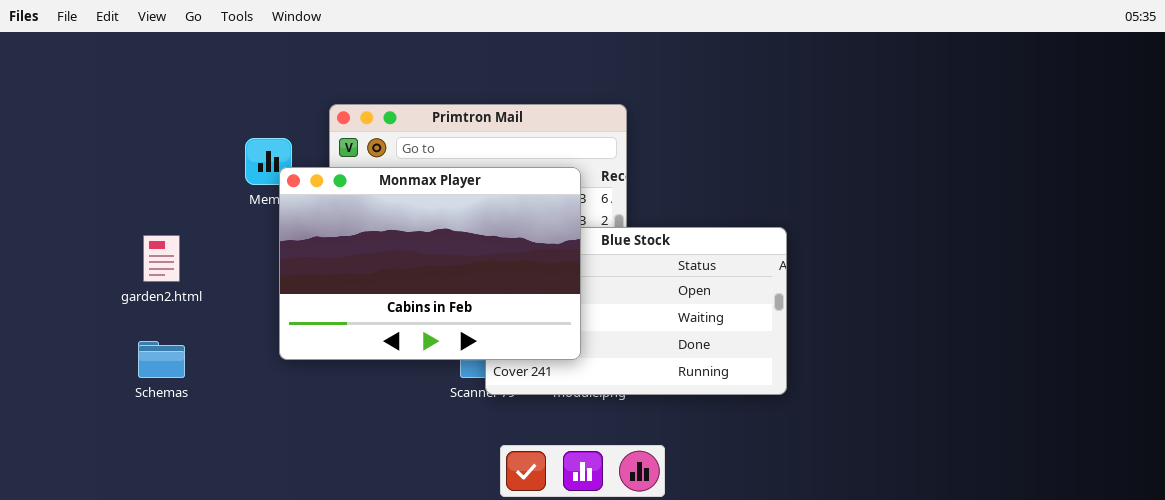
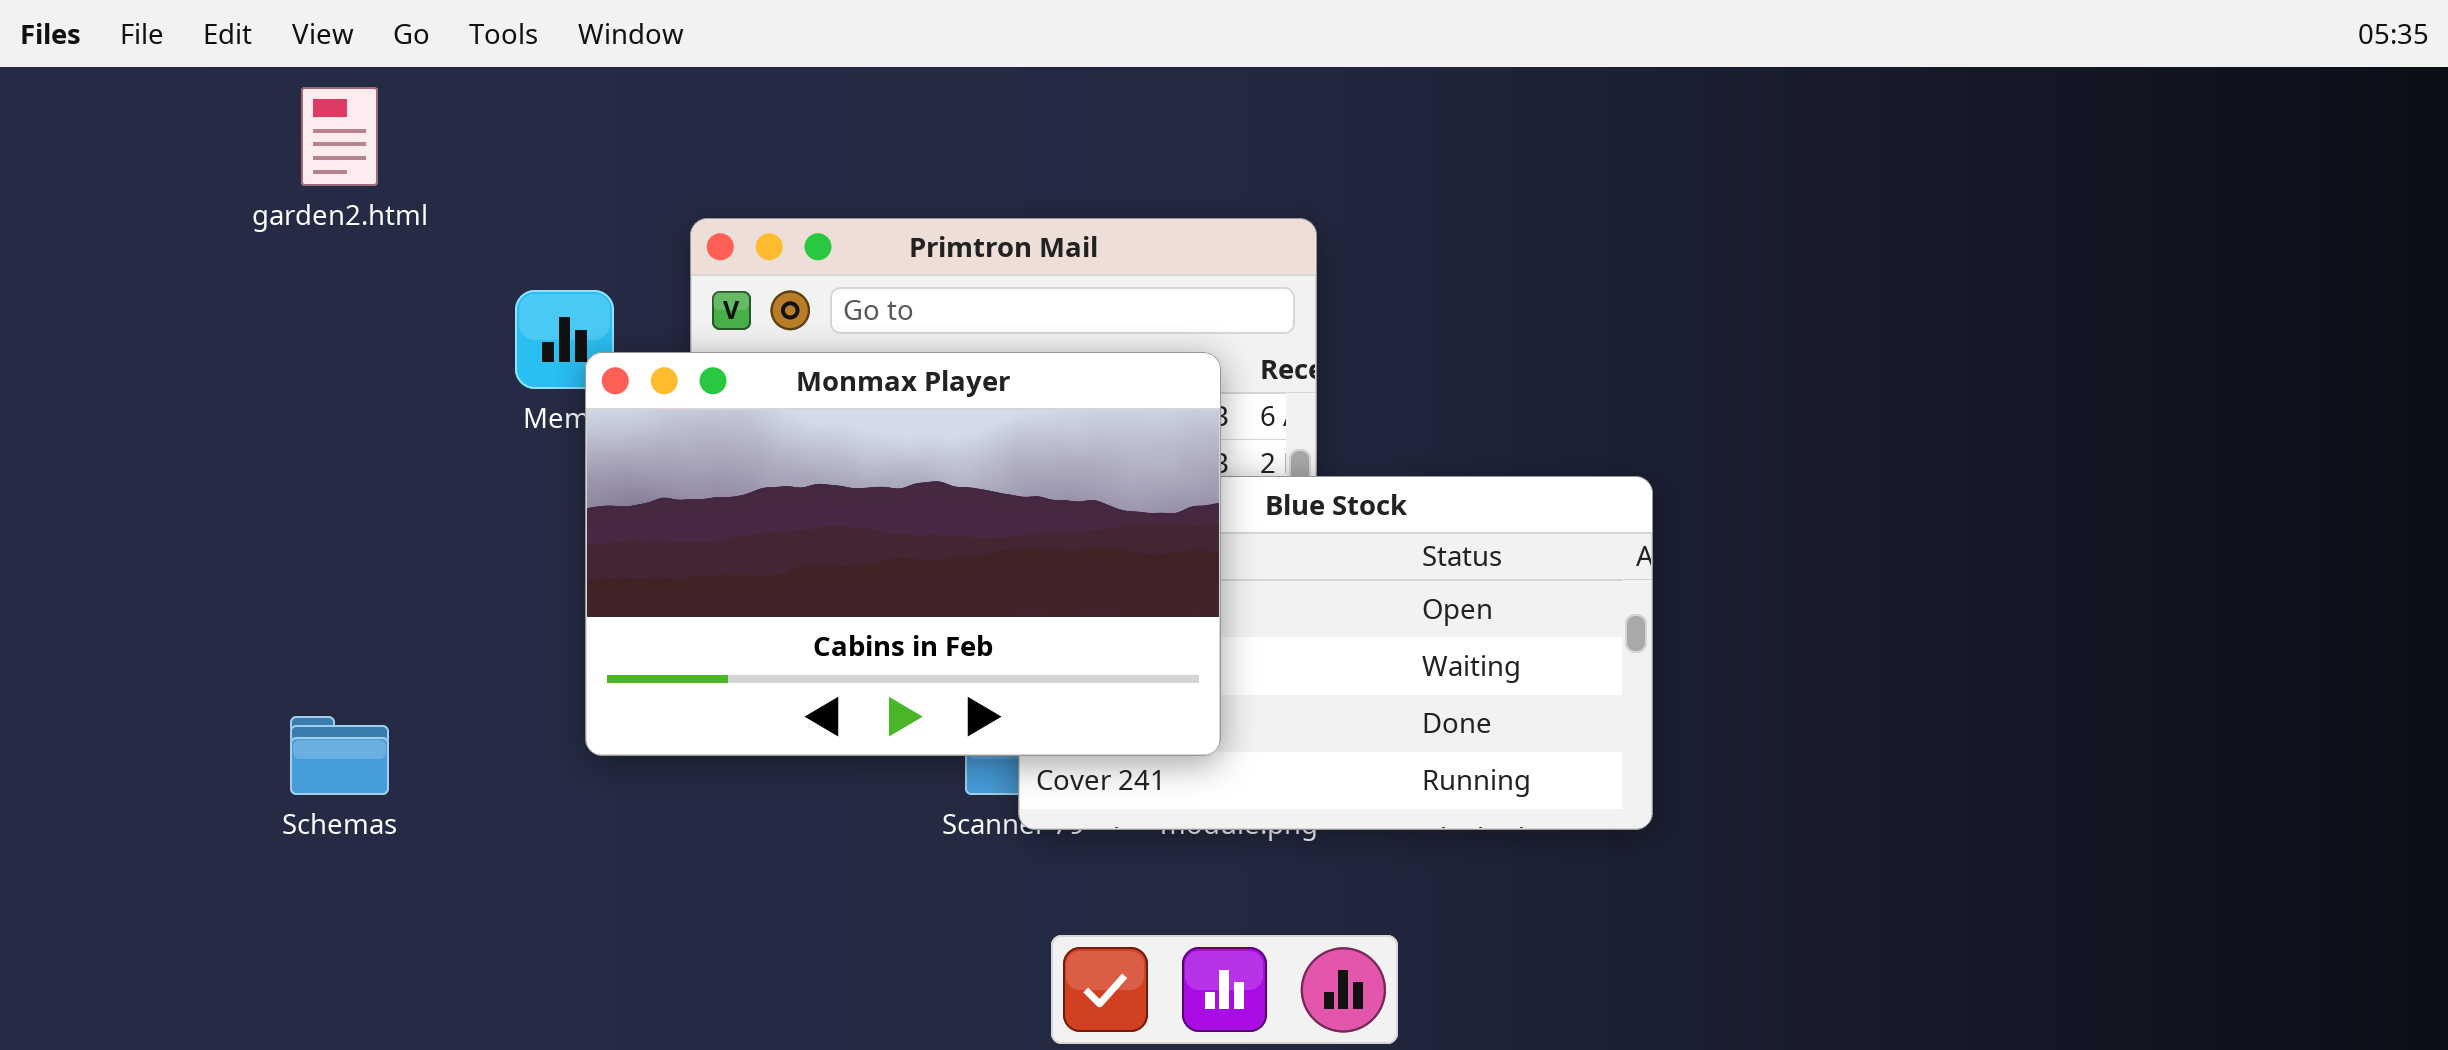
garden2.html: [143,235,180,282] -> [301,87,378,186], moved

